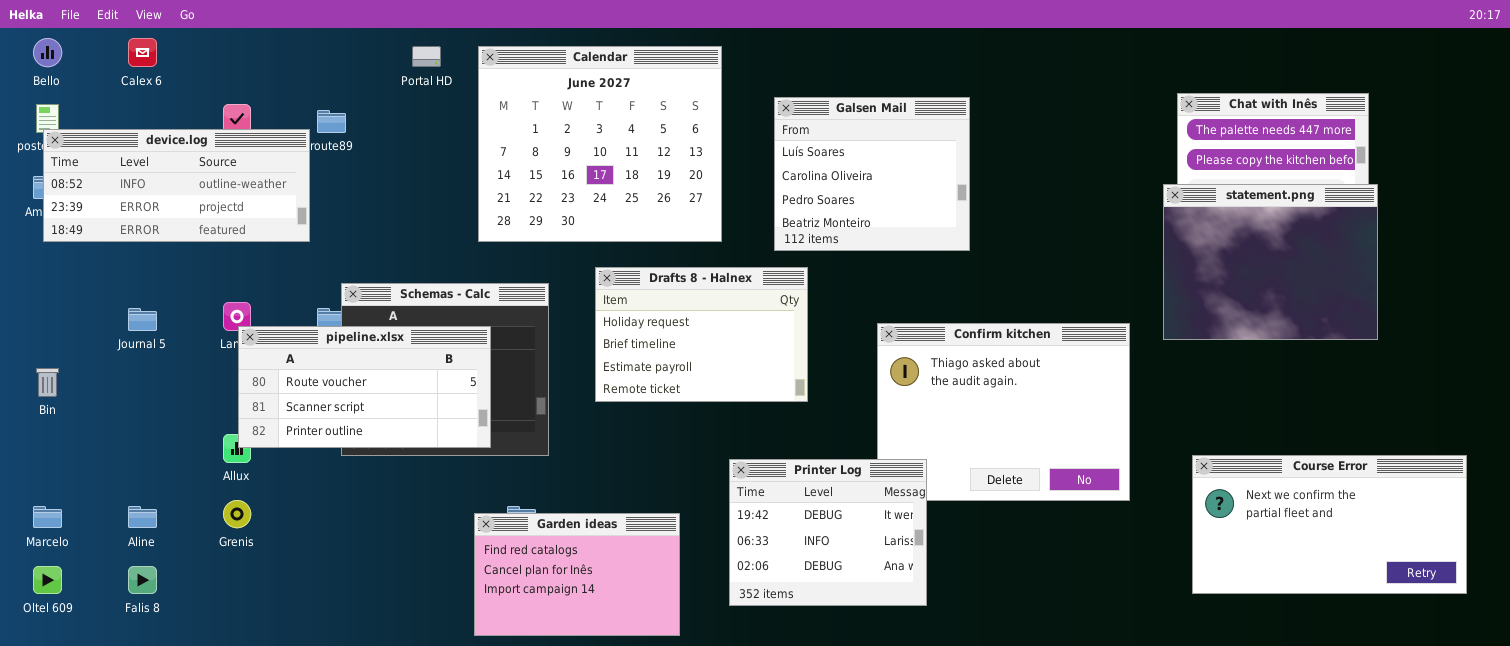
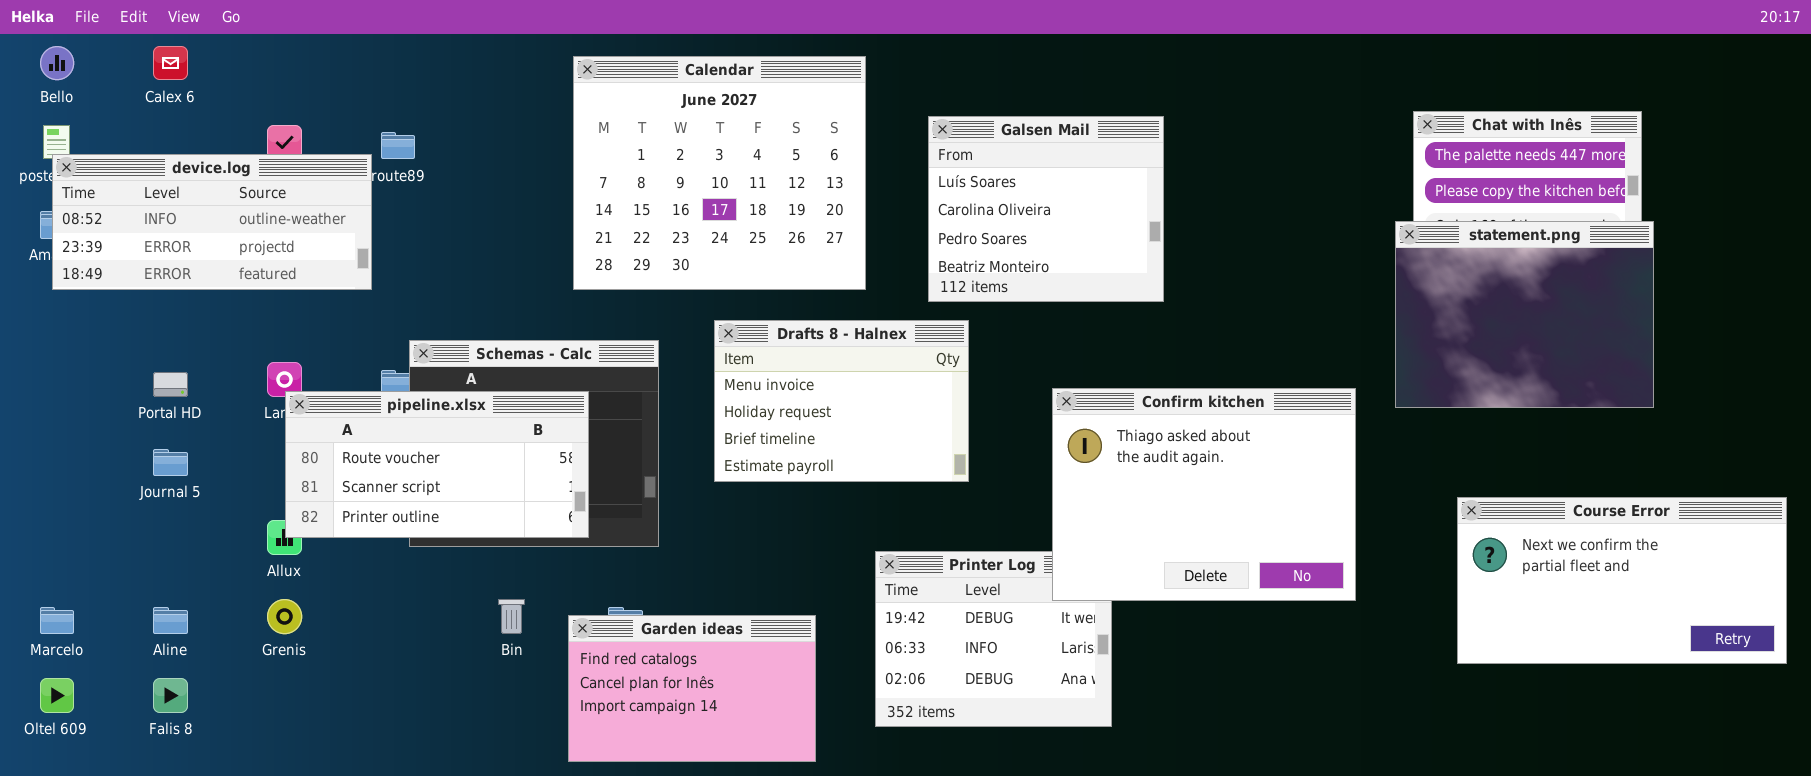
Portal HD: [412,46,441,67] -> [153,372,188,397], moved
Drafts 8 - Halnex: [595,267,808,402] -> [714,320,969,482], scrolled up 1 row
Journal 5: [128,308,157,331] -> [153,449,188,476], moved
Confirm kitchen: [877,323,1130,501] -> [1052,388,1356,601], raised
Bin: [36,368,59,397] -> [498,599,525,634], moved
Course Error: [1192,455,1467,594] -> [1457,497,1787,664], moved

